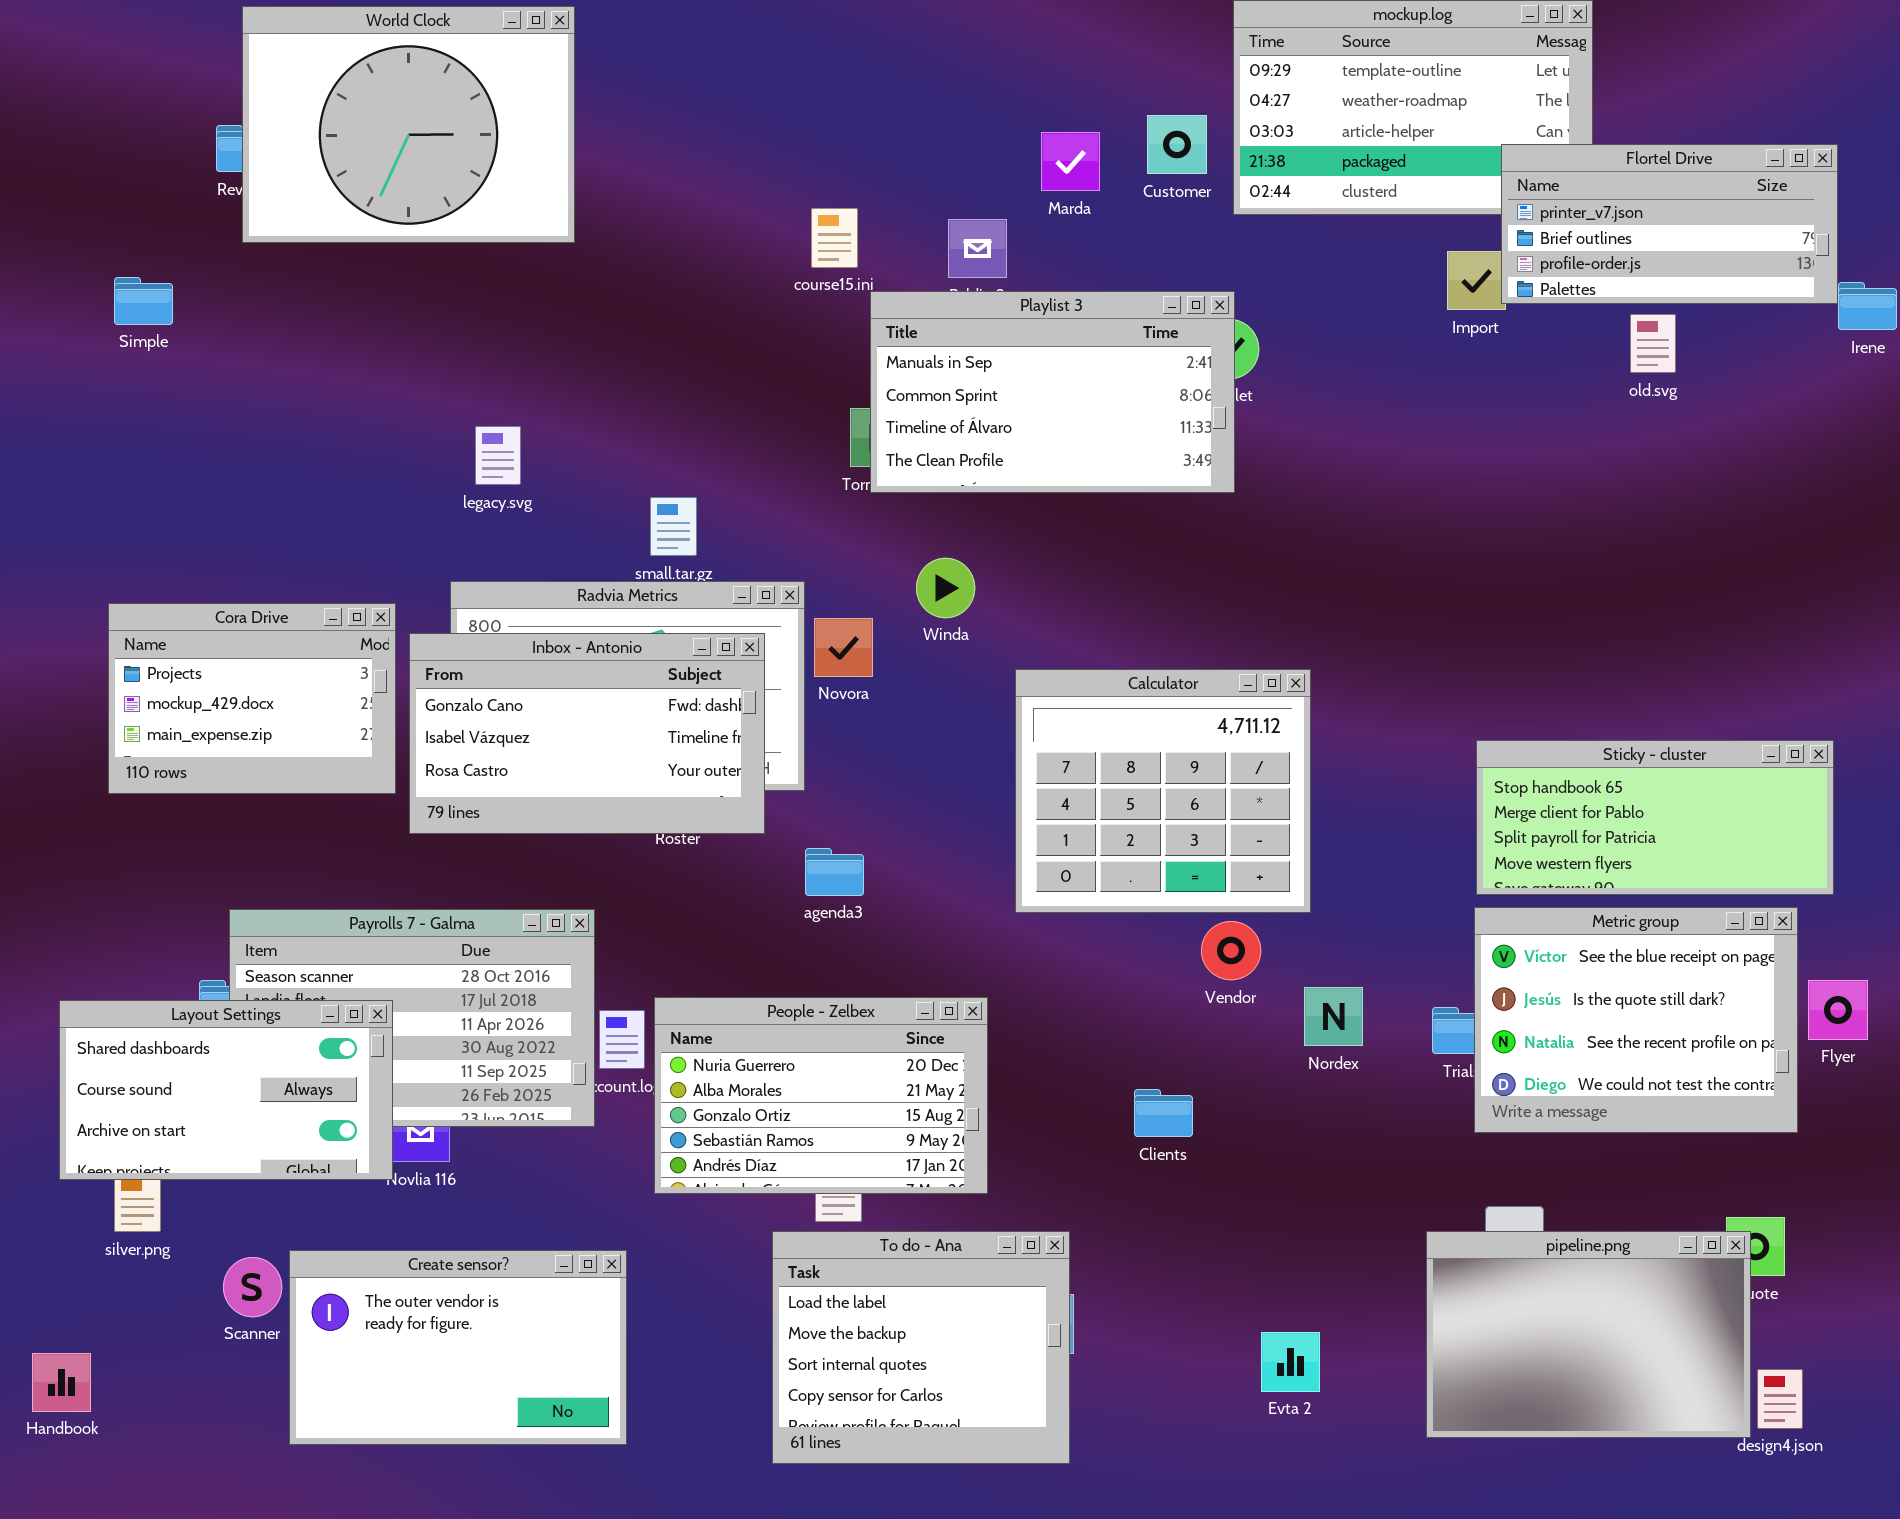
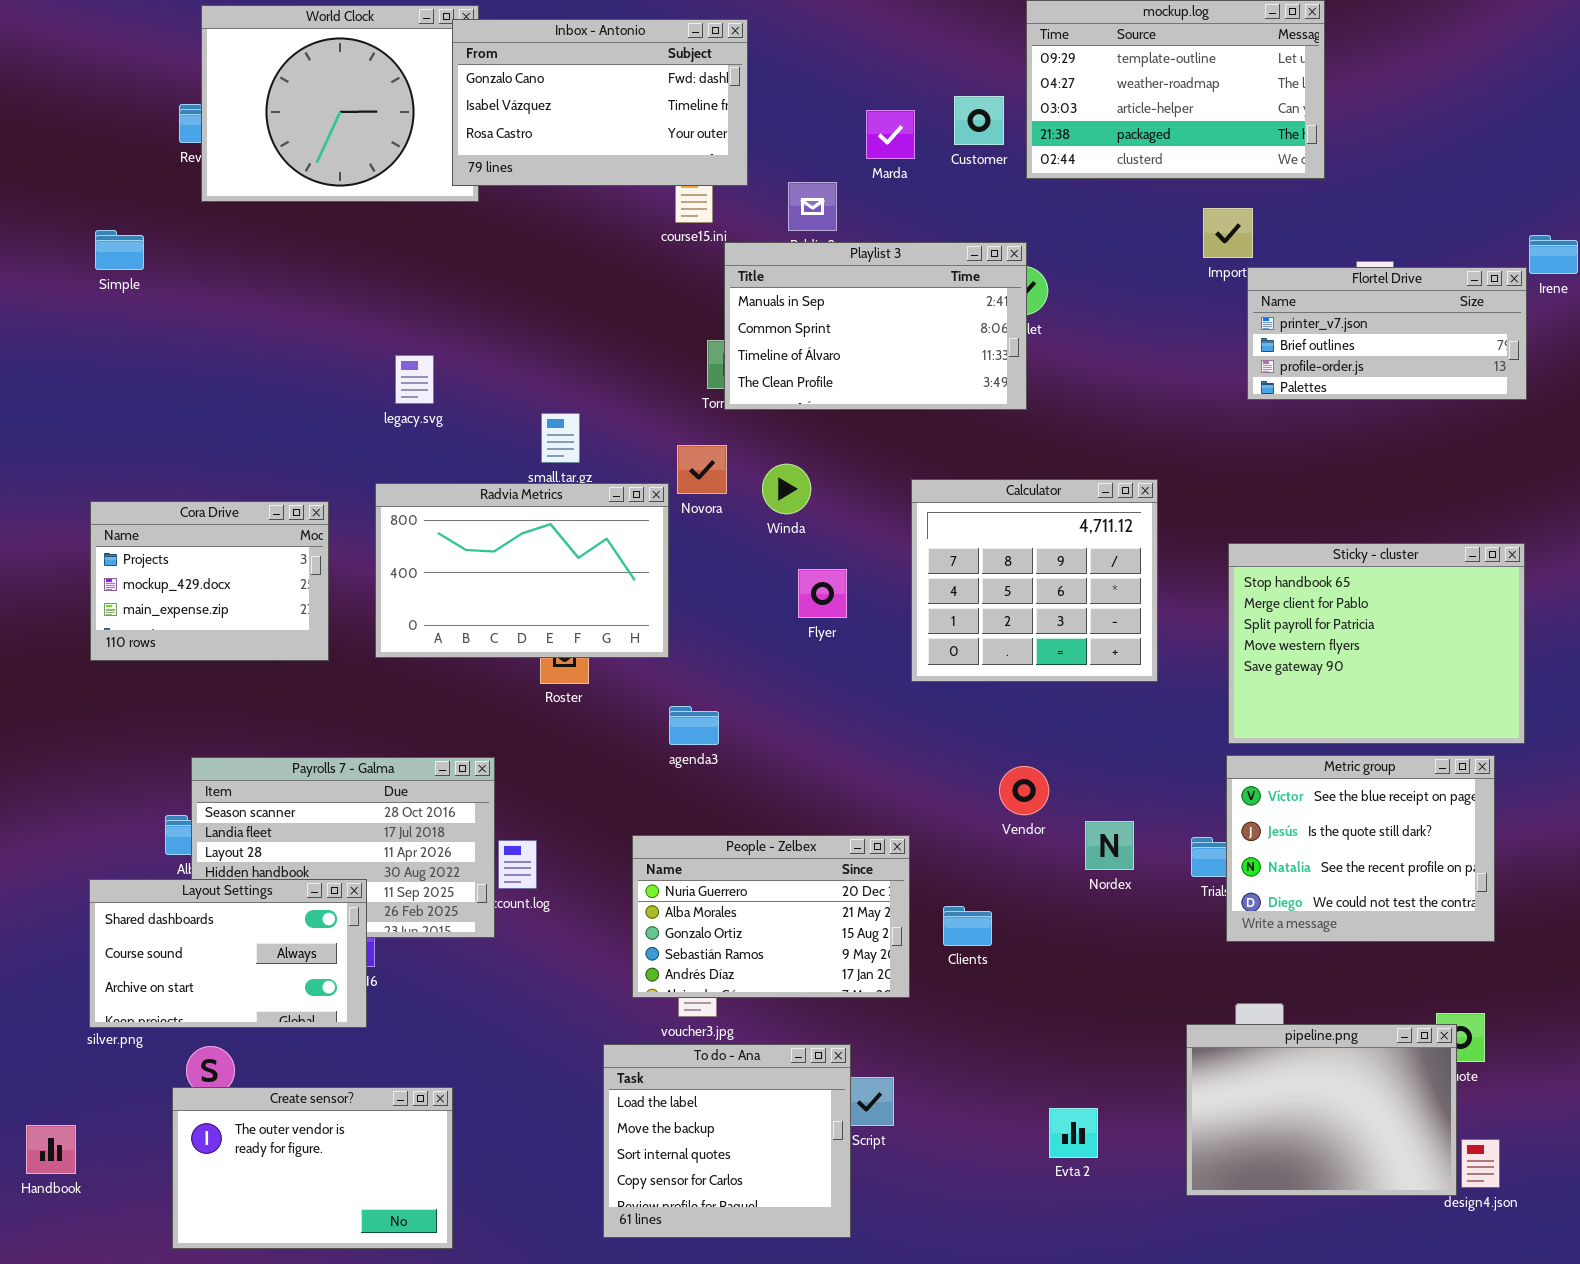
Flortel Drive: [1501,144,1838,304] -> [1247,267,1527,400], moved
Novora: [814,618,873,677] -> [677,445,727,494], moved
Inbox - Antonio: [409,633,765,834] -> [452,19,748,186], moved
Calculator: [1015,669,1311,913] -> [911,479,1158,682], moved
Sticky - cluster: [1476,740,1834,895] -> [1228,543,1525,744], resized
Flyer: [1808,980,1868,1040] -> [798,569,847,618], moved
People - Zelbex: [654,997,988,1194] -> [632,835,910,998], moved
Layout Settings: [59,1000,393,1180] -> [89,879,367,1028], moved
To do - Ana: [772,1231,1070,1464] -> [603,1044,851,1238], moved
Create sensor?: [289,1250,627,1445] -> [172,1087,453,1249], moved

